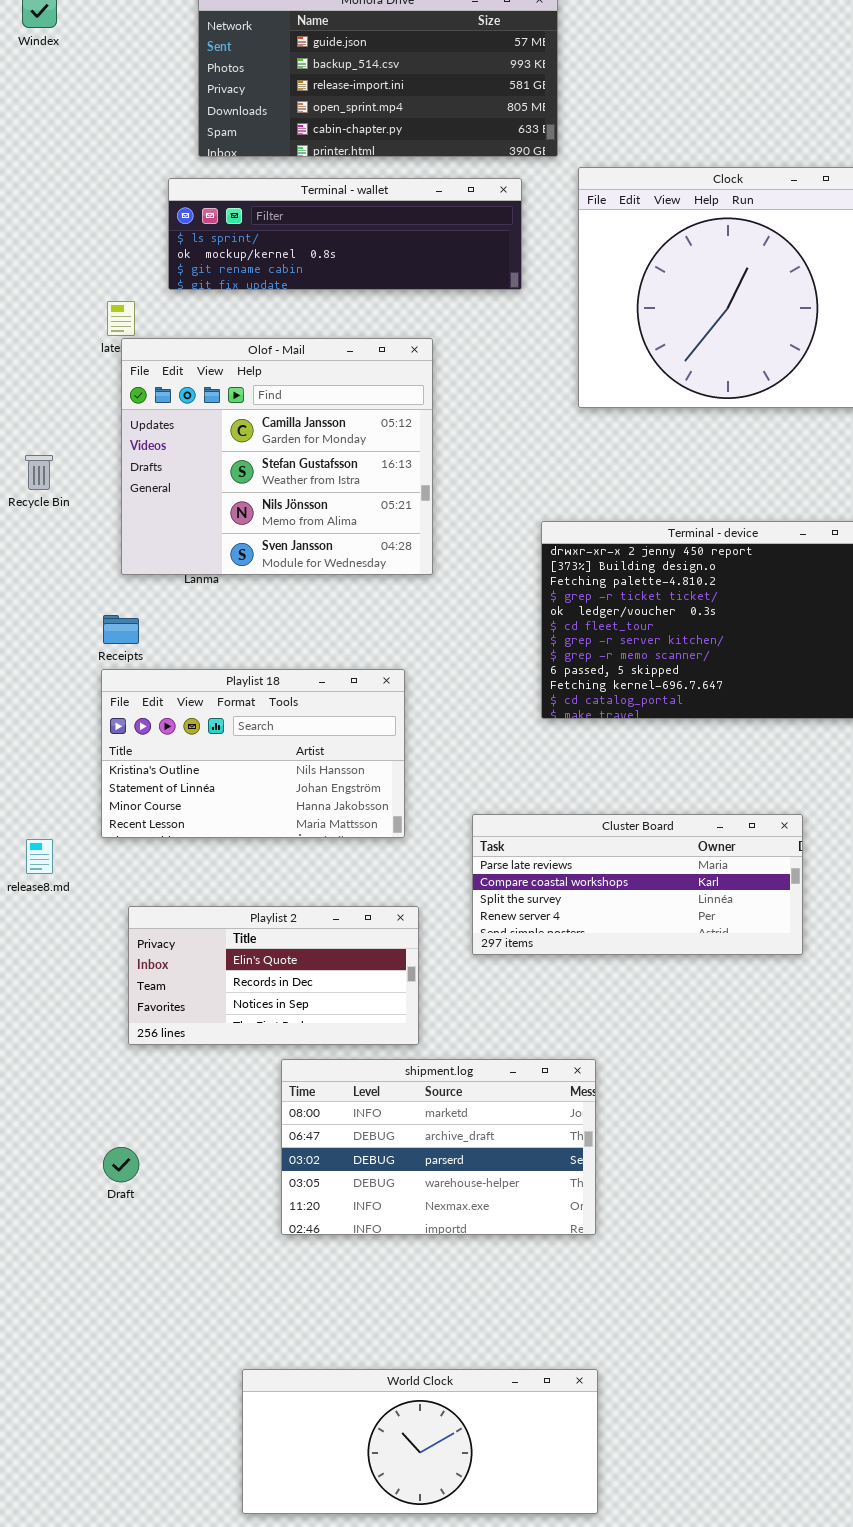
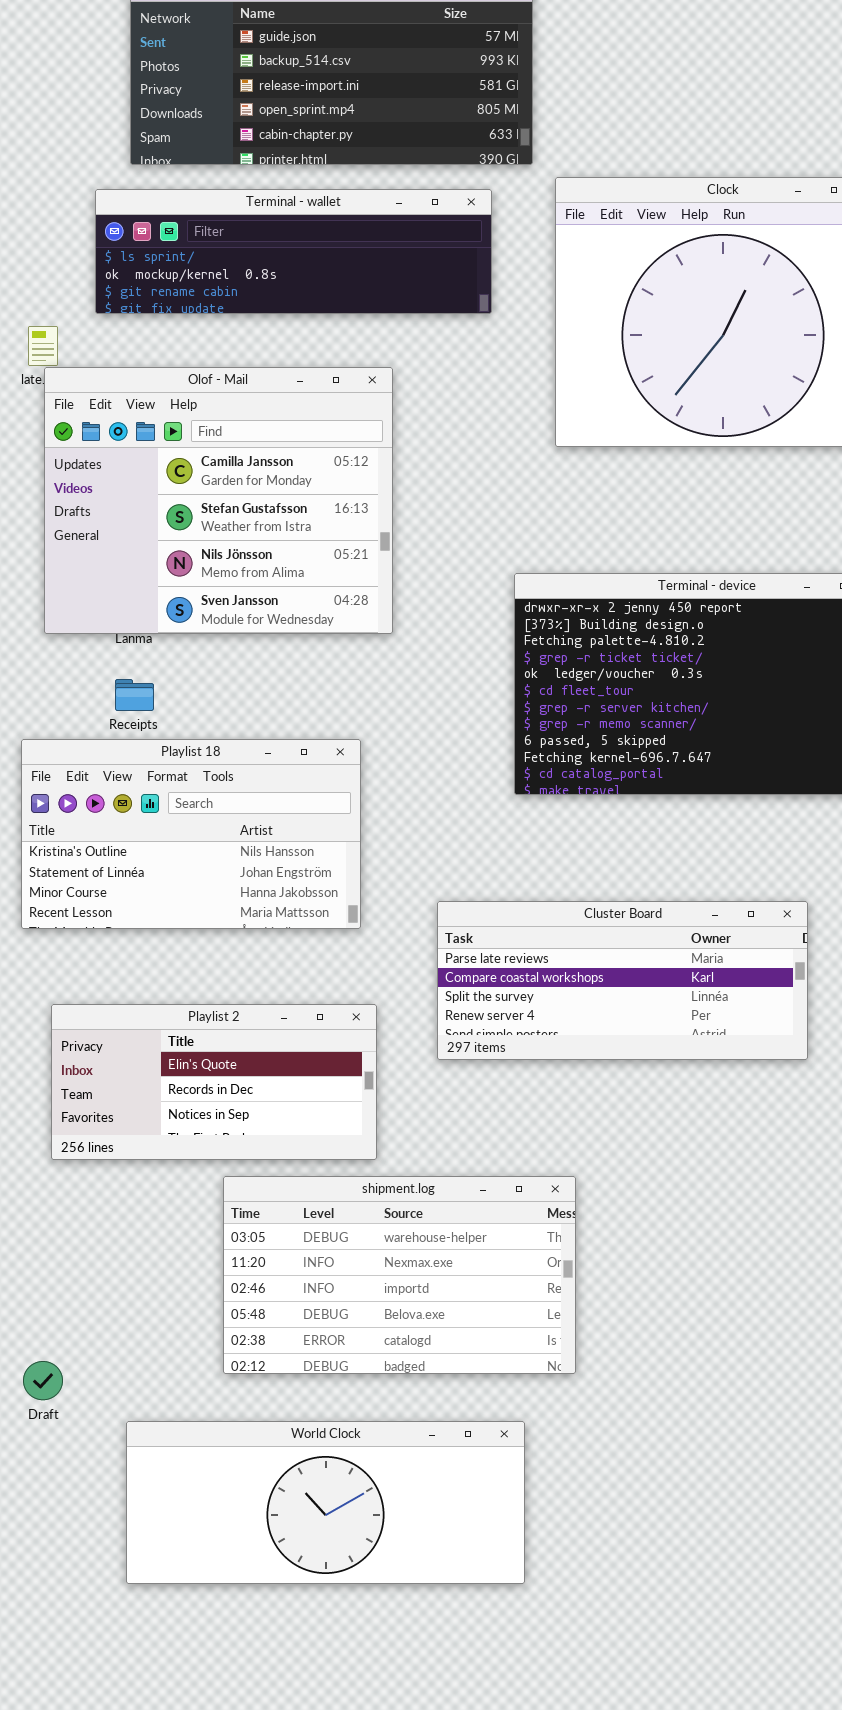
Receipts: [103,615,139,644] -> [115,679,154,711], moved
shipment.log: [281,1059,596,1235] -> [223,1176,576,1374], scrolled down 3 rows
Draft: [103,1147,139,1182] -> [23,1361,63,1400], moved
World Clock: [242,1369,598,1514] -> [126,1421,525,1584], moved

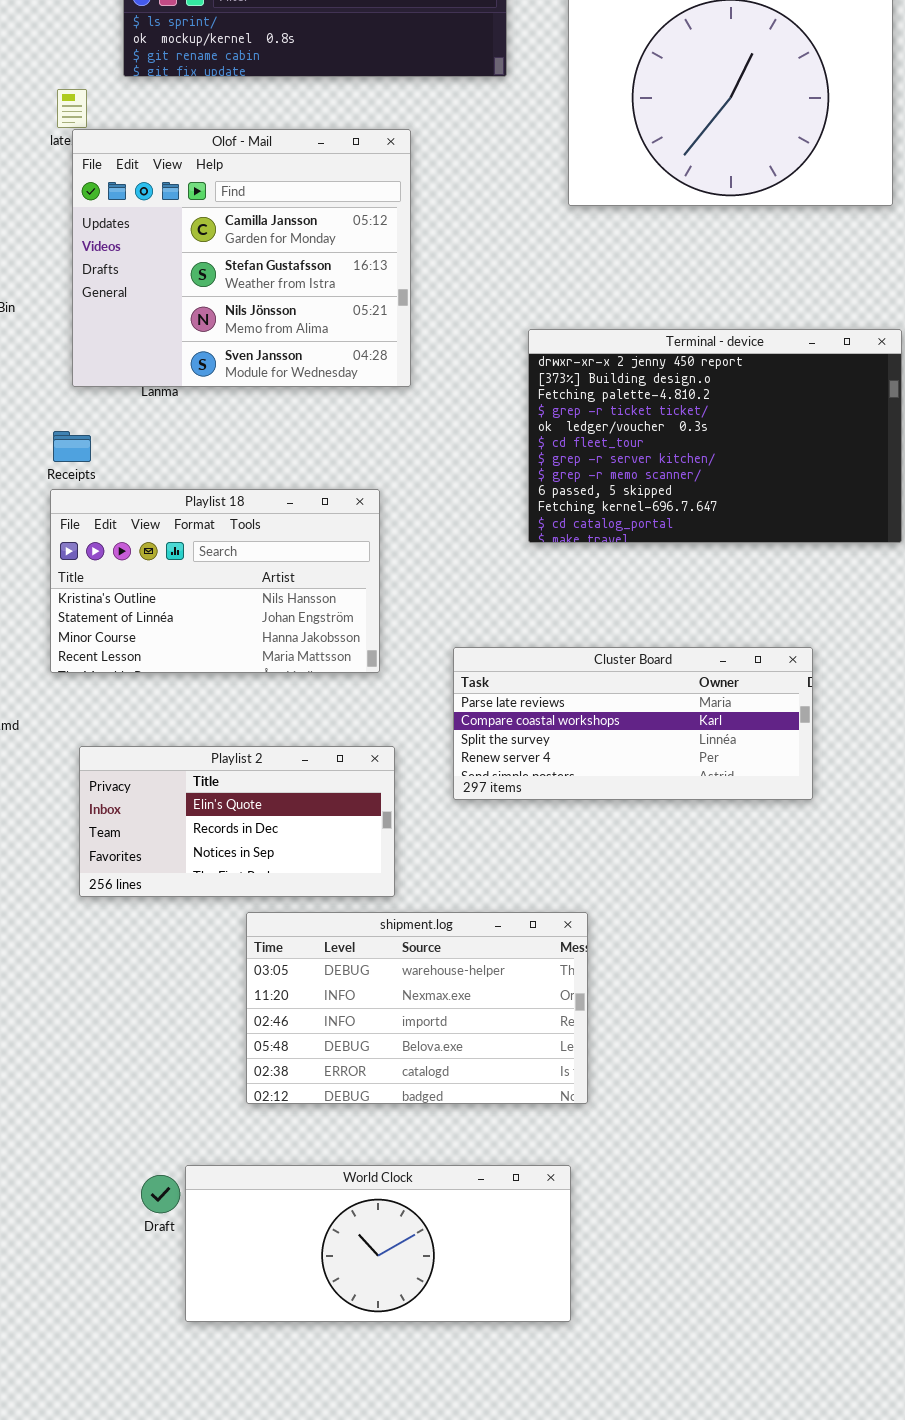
Receipts: [115,679,154,711] -> [53,431,91,462], moved
Draft: [23,1361,63,1400] -> [141,1175,180,1213], moved
World Clock: [126,1421,525,1584] -> [185,1165,571,1322], moved

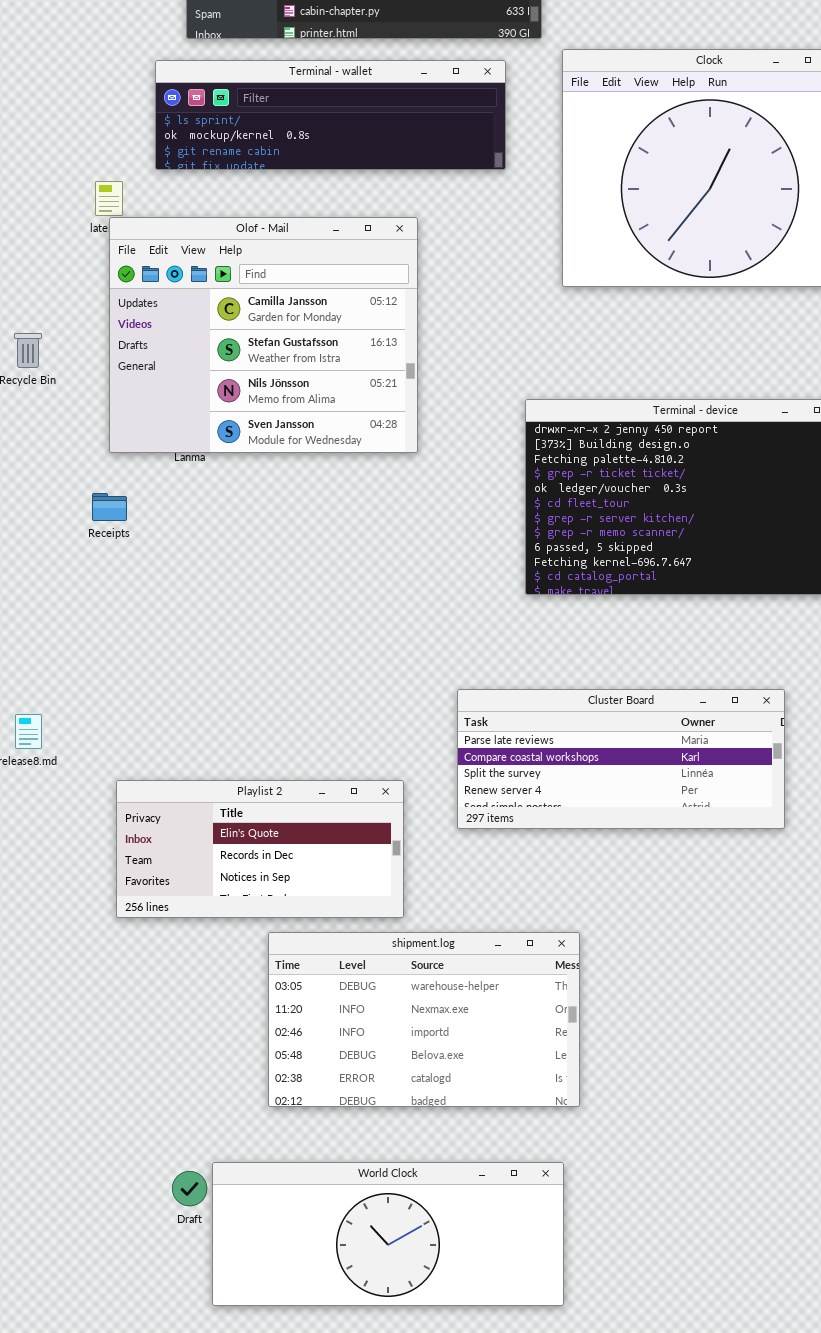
Playlist 18: [50,489,380,673] -> none, closed

